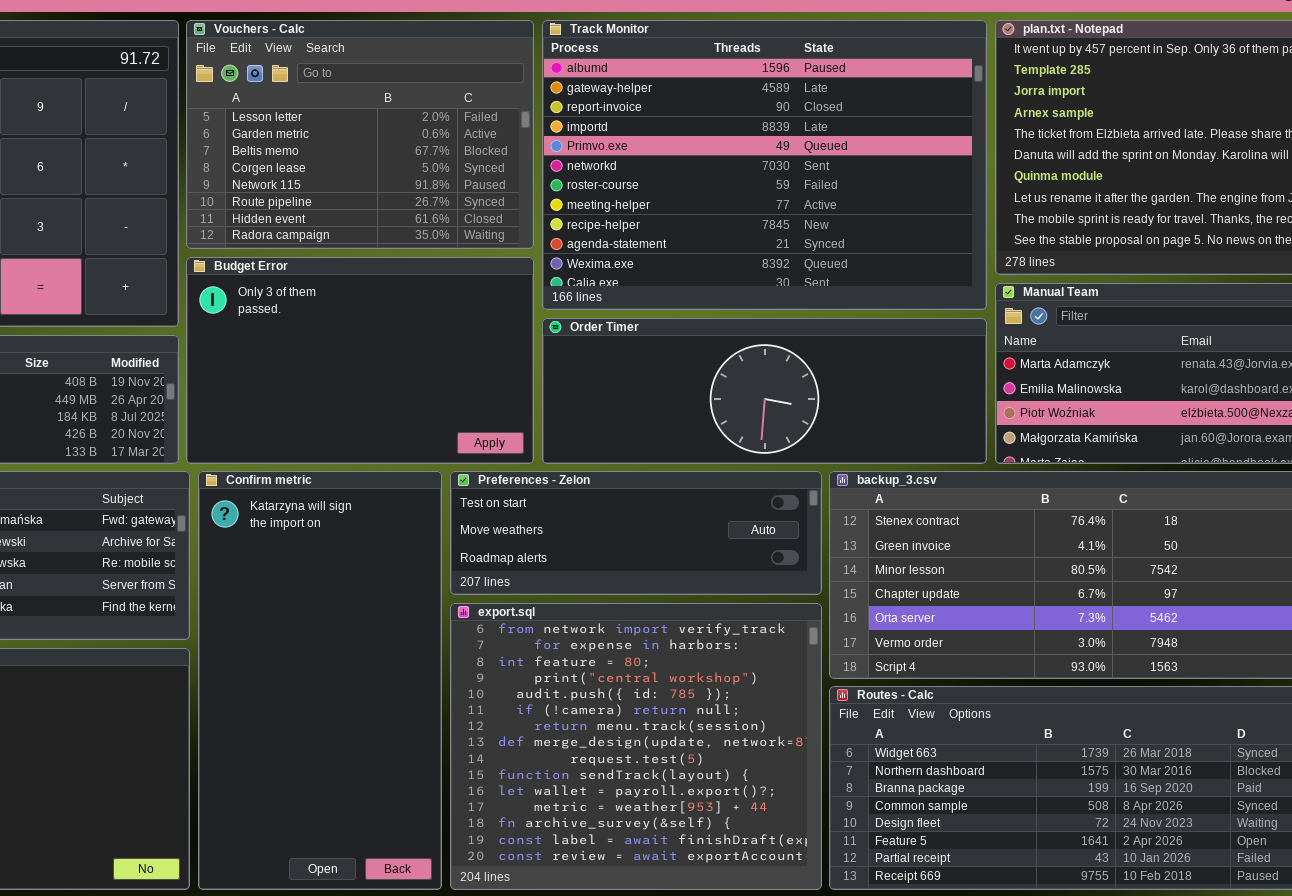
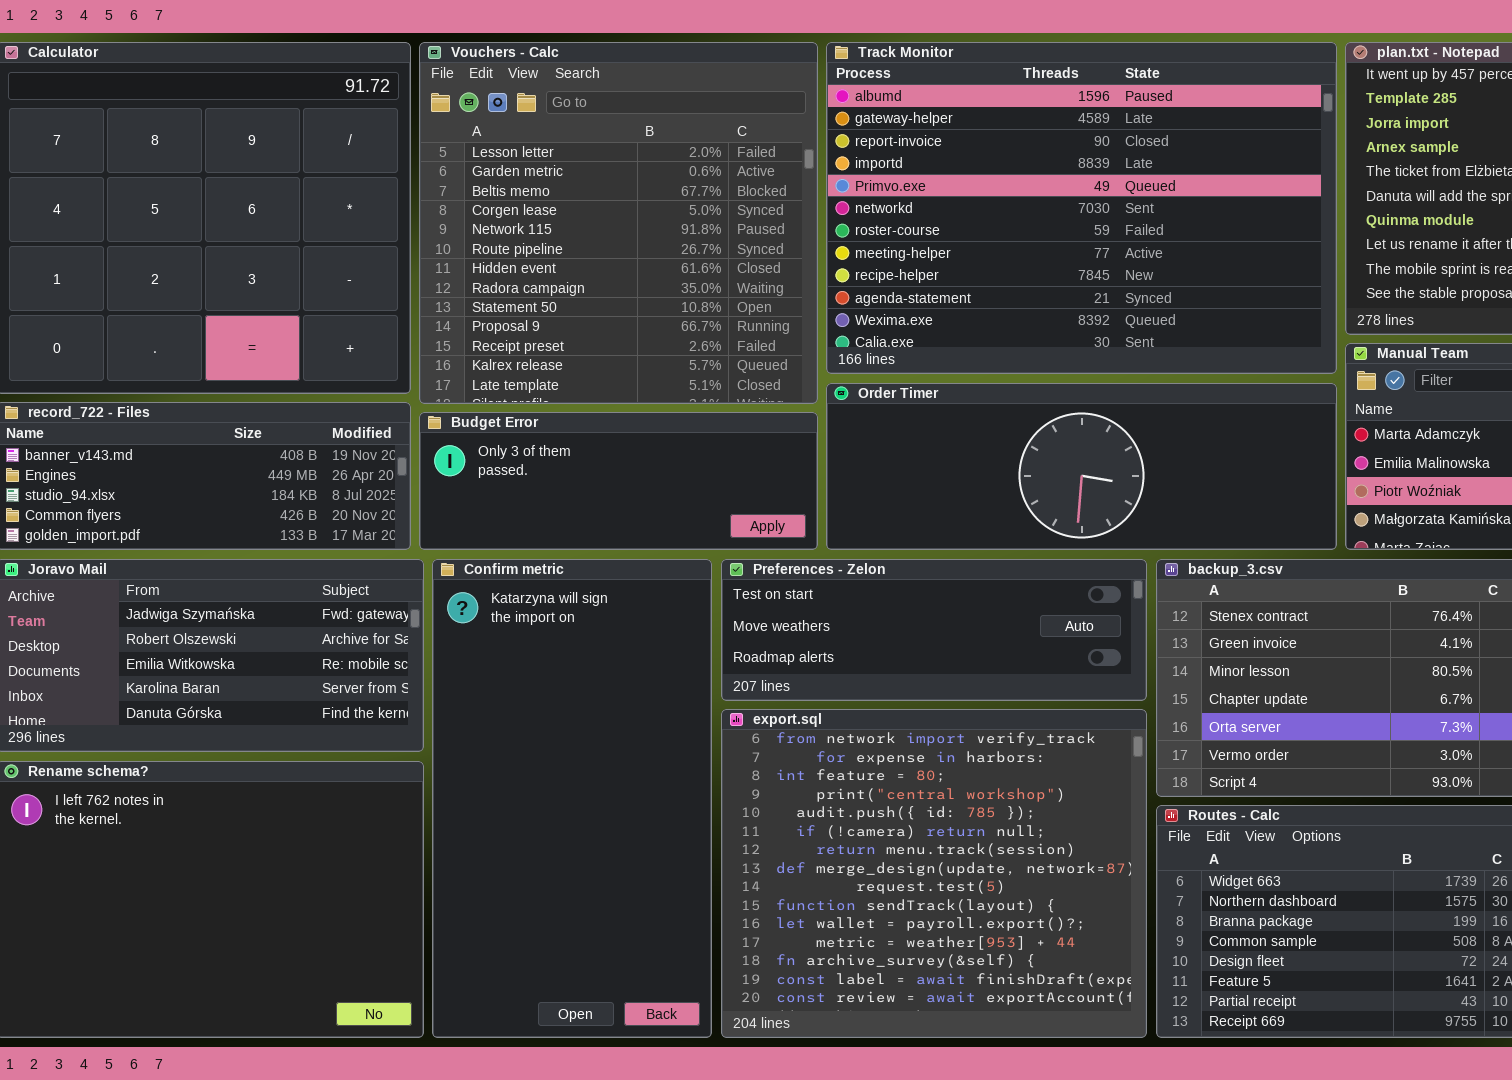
Vouchers - Calc: [186,20,534,249] -> [419,42,818,404], resized
Budget Error: [186,257,534,464] -> [419,412,818,550], resized

